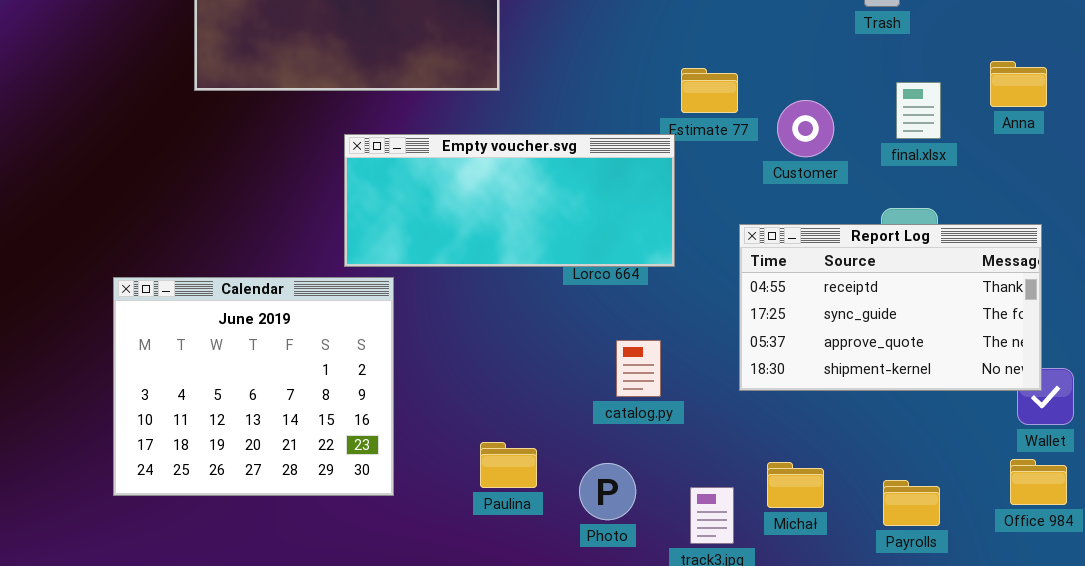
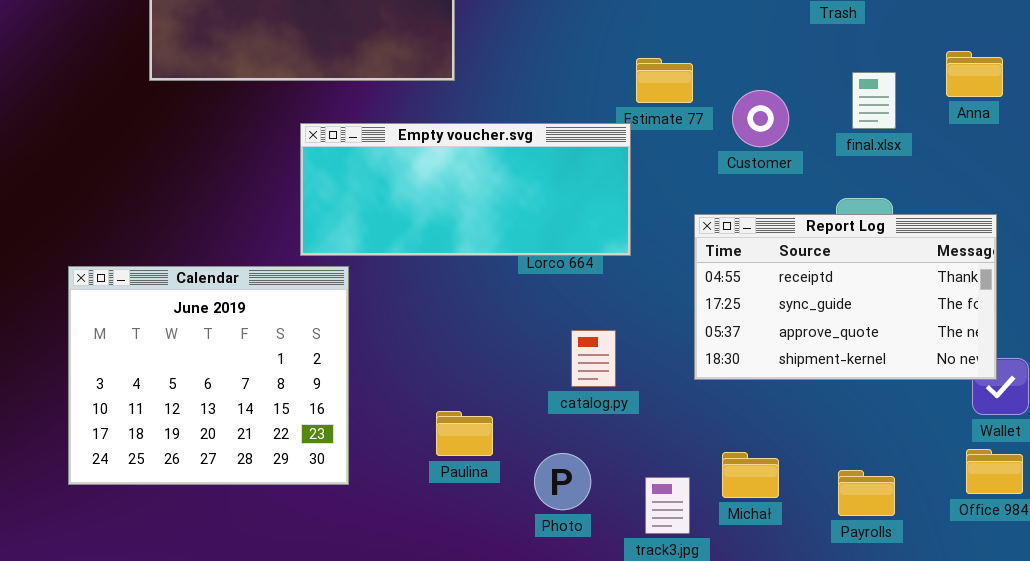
Paulina: [480,442,537,488] -> [436,411,493,456], moved

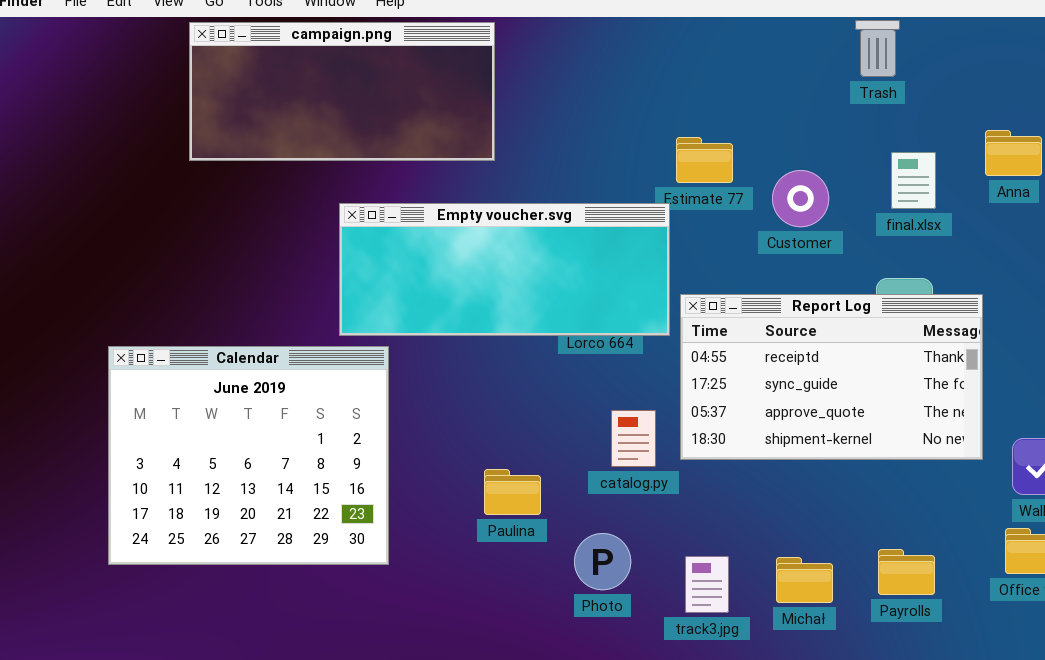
Report Log: [694,214,997,380] -> [680,294,983,460], moved
Paulina: [436,411,493,456] -> [484,469,541,515], moved
Michał: [722,452,779,498] -> [776,557,833,603], moved

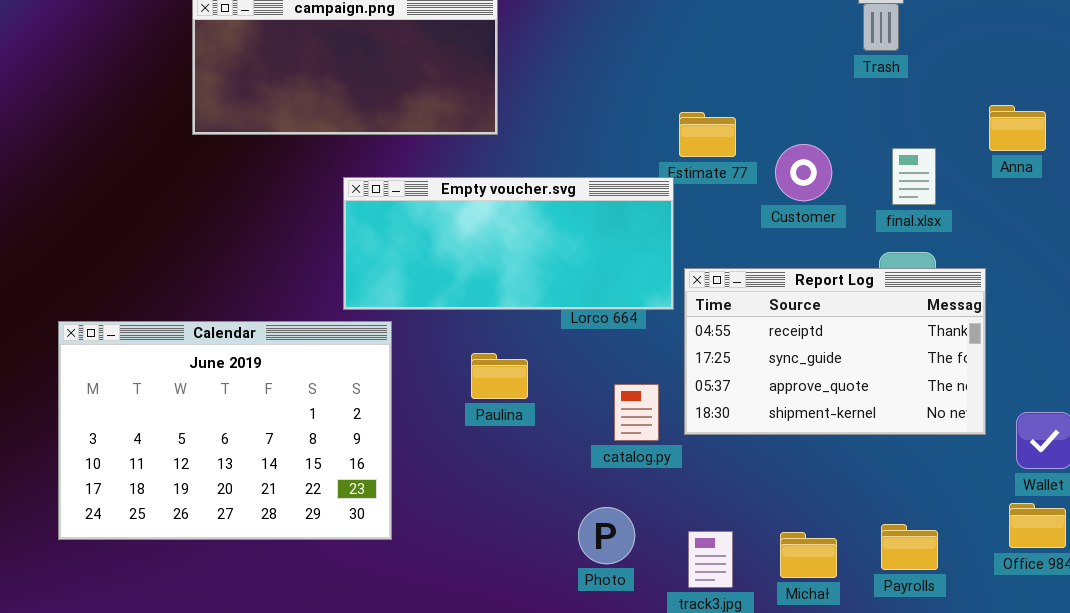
final.xlsx: [891,152,936,209] -> [892,148,936,205], moved
Calendar: [108,346,389,565] -> [58,321,392,540], resized
Paulina: [484,469,541,515] -> [471,353,528,399], moved

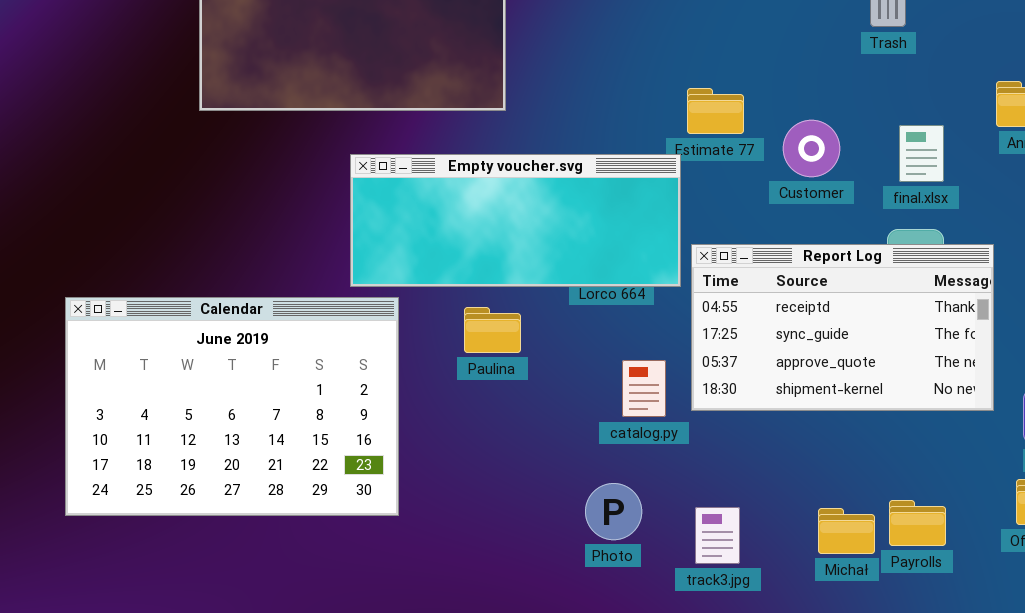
Paulina: [471,353,528,399] -> [464,307,521,353], moved
Michał: [780,532,837,578] -> [818,508,875,554], moved

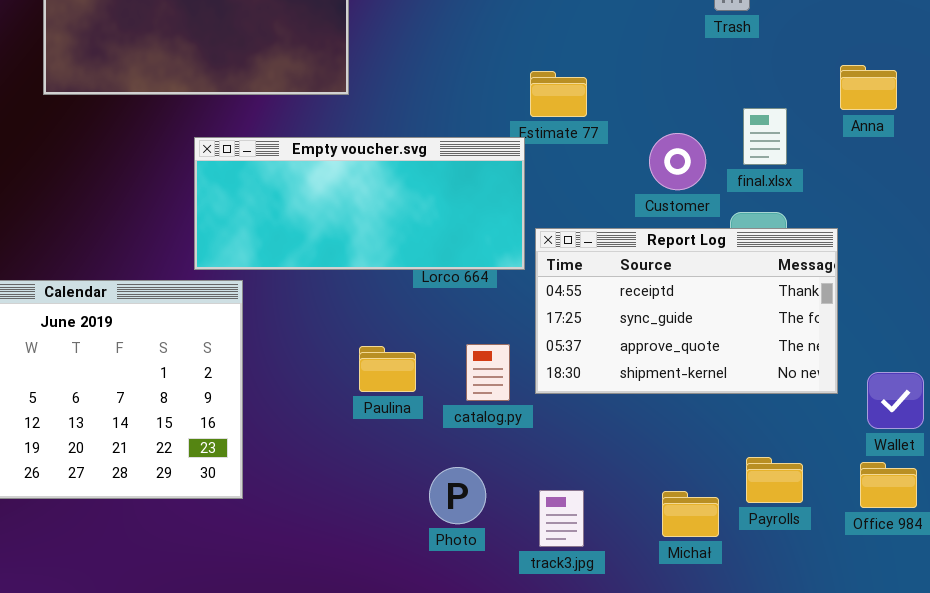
Customer: [783,120,840,177] -> [649,133,706,190], moved
Paulina: [464,307,521,353] -> [359,346,416,392], moved
Payrolls: [889,500,946,546] -> [746,457,803,503], moved

